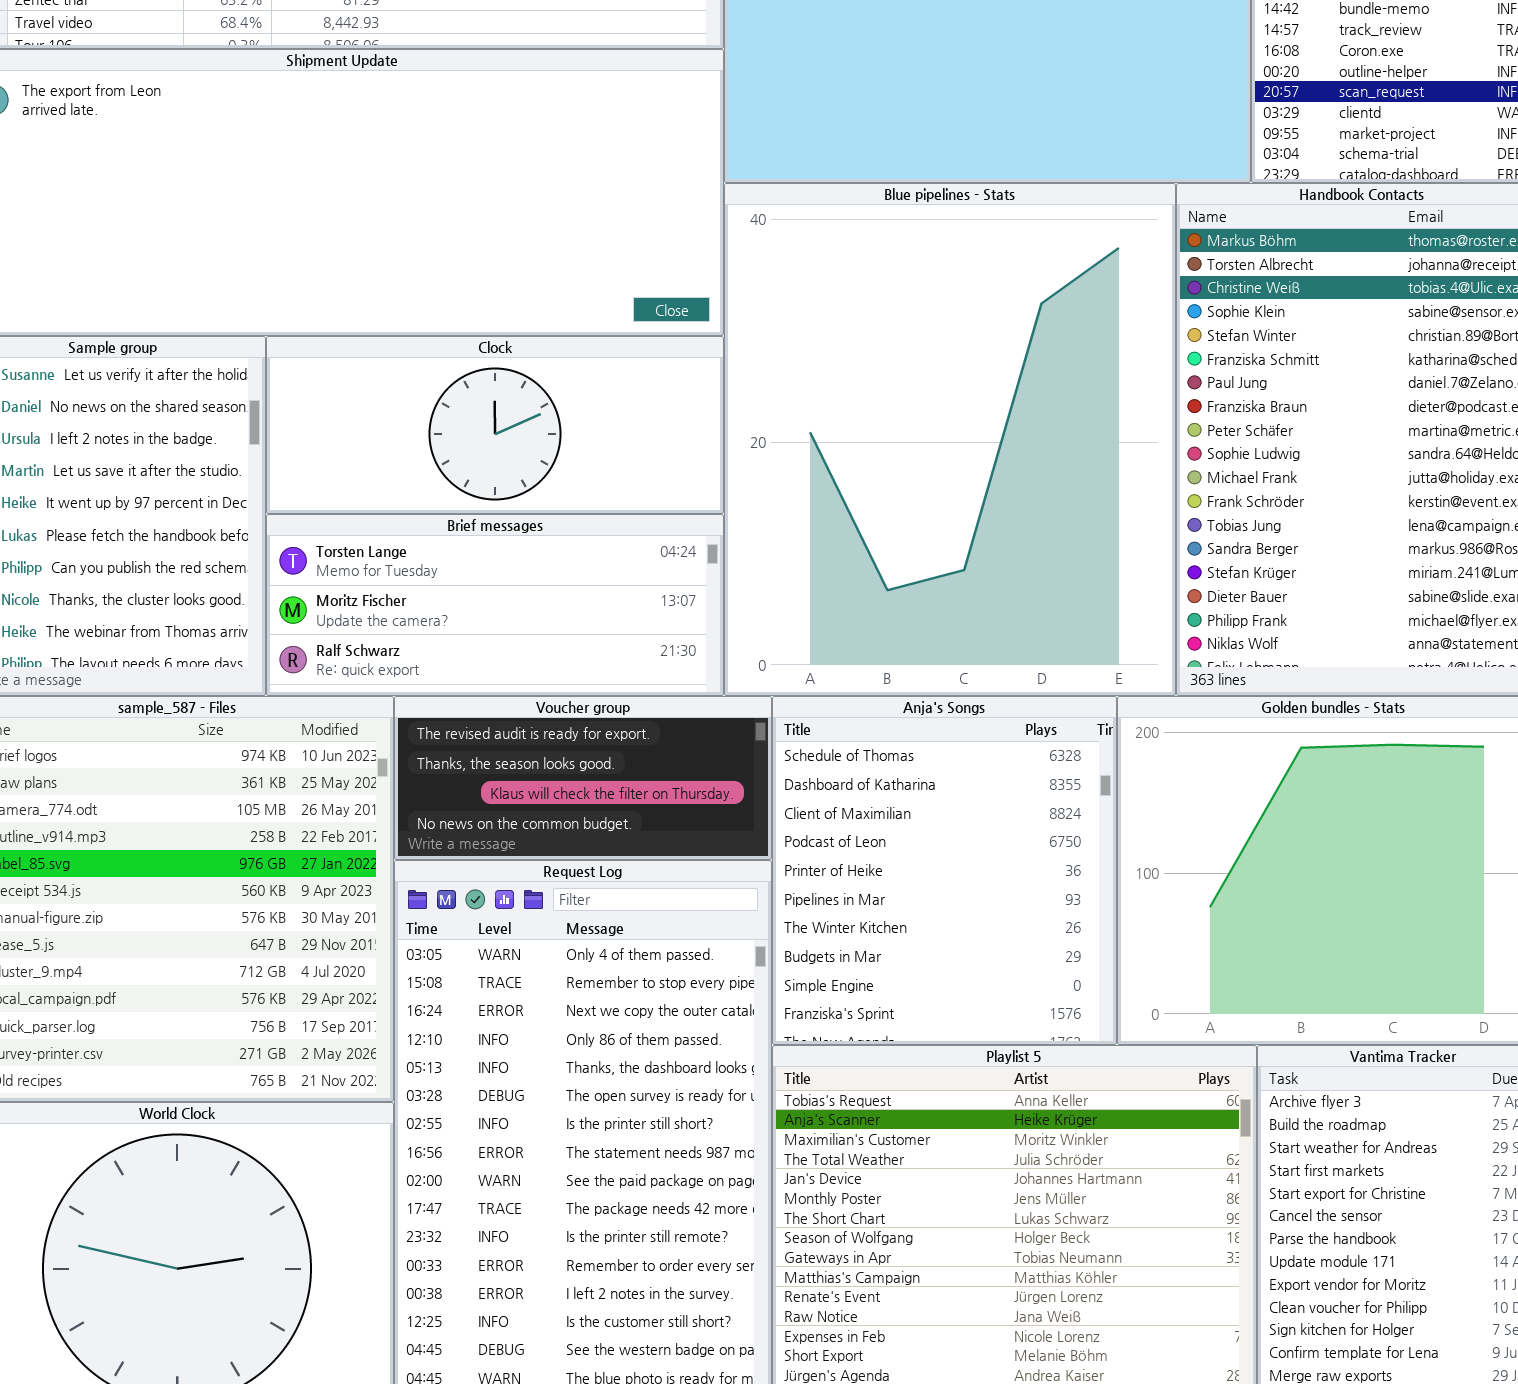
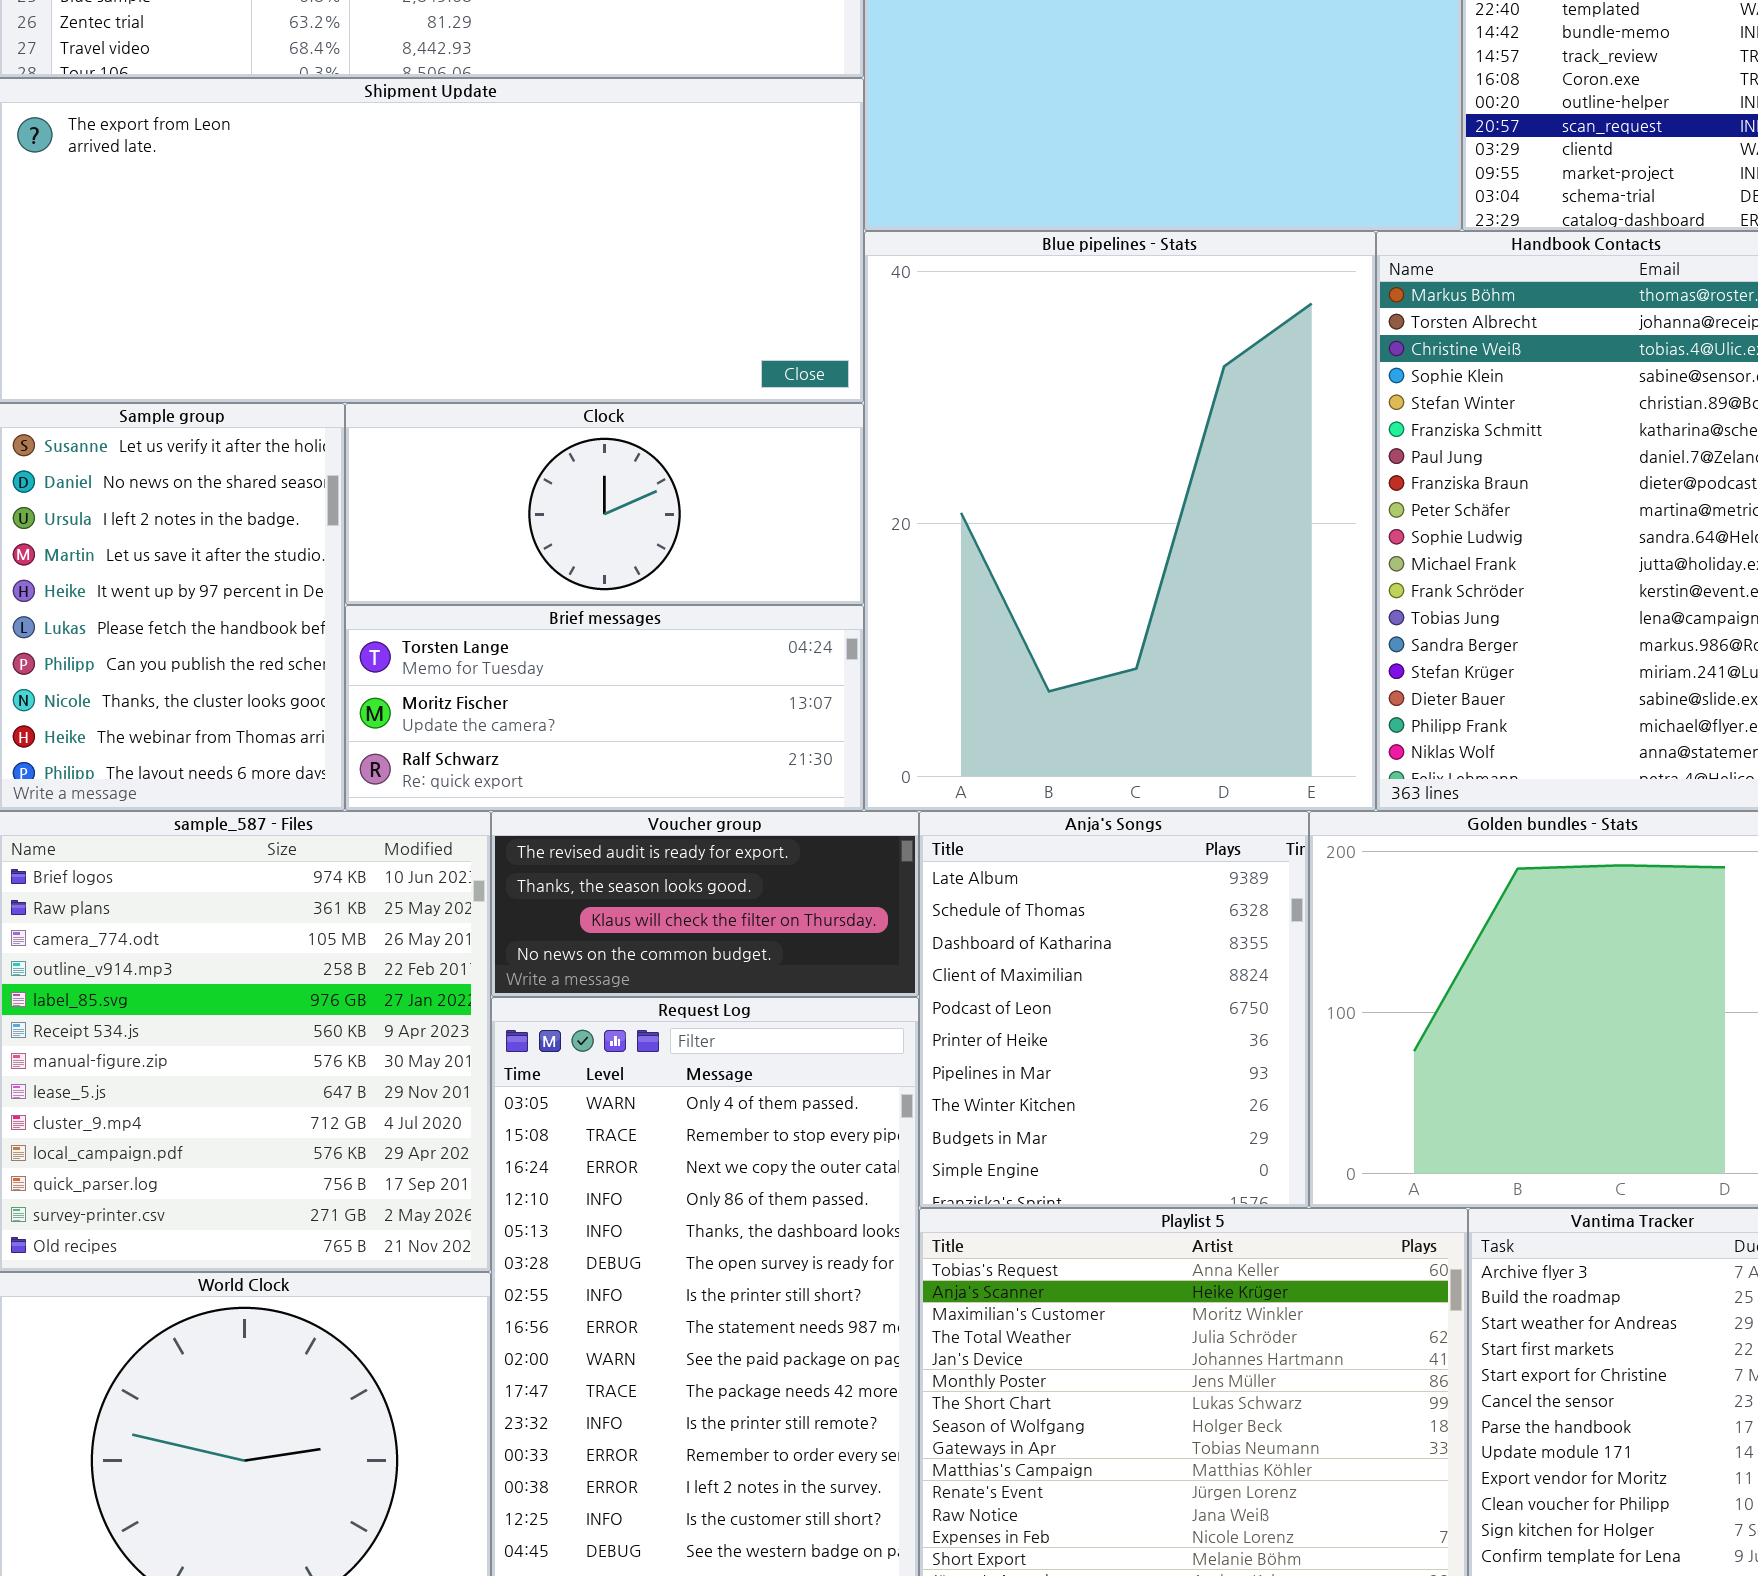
Anja's Songs: [772,696,1117,1045] -> [919,811,1309,1208], scrolled up 1 row

